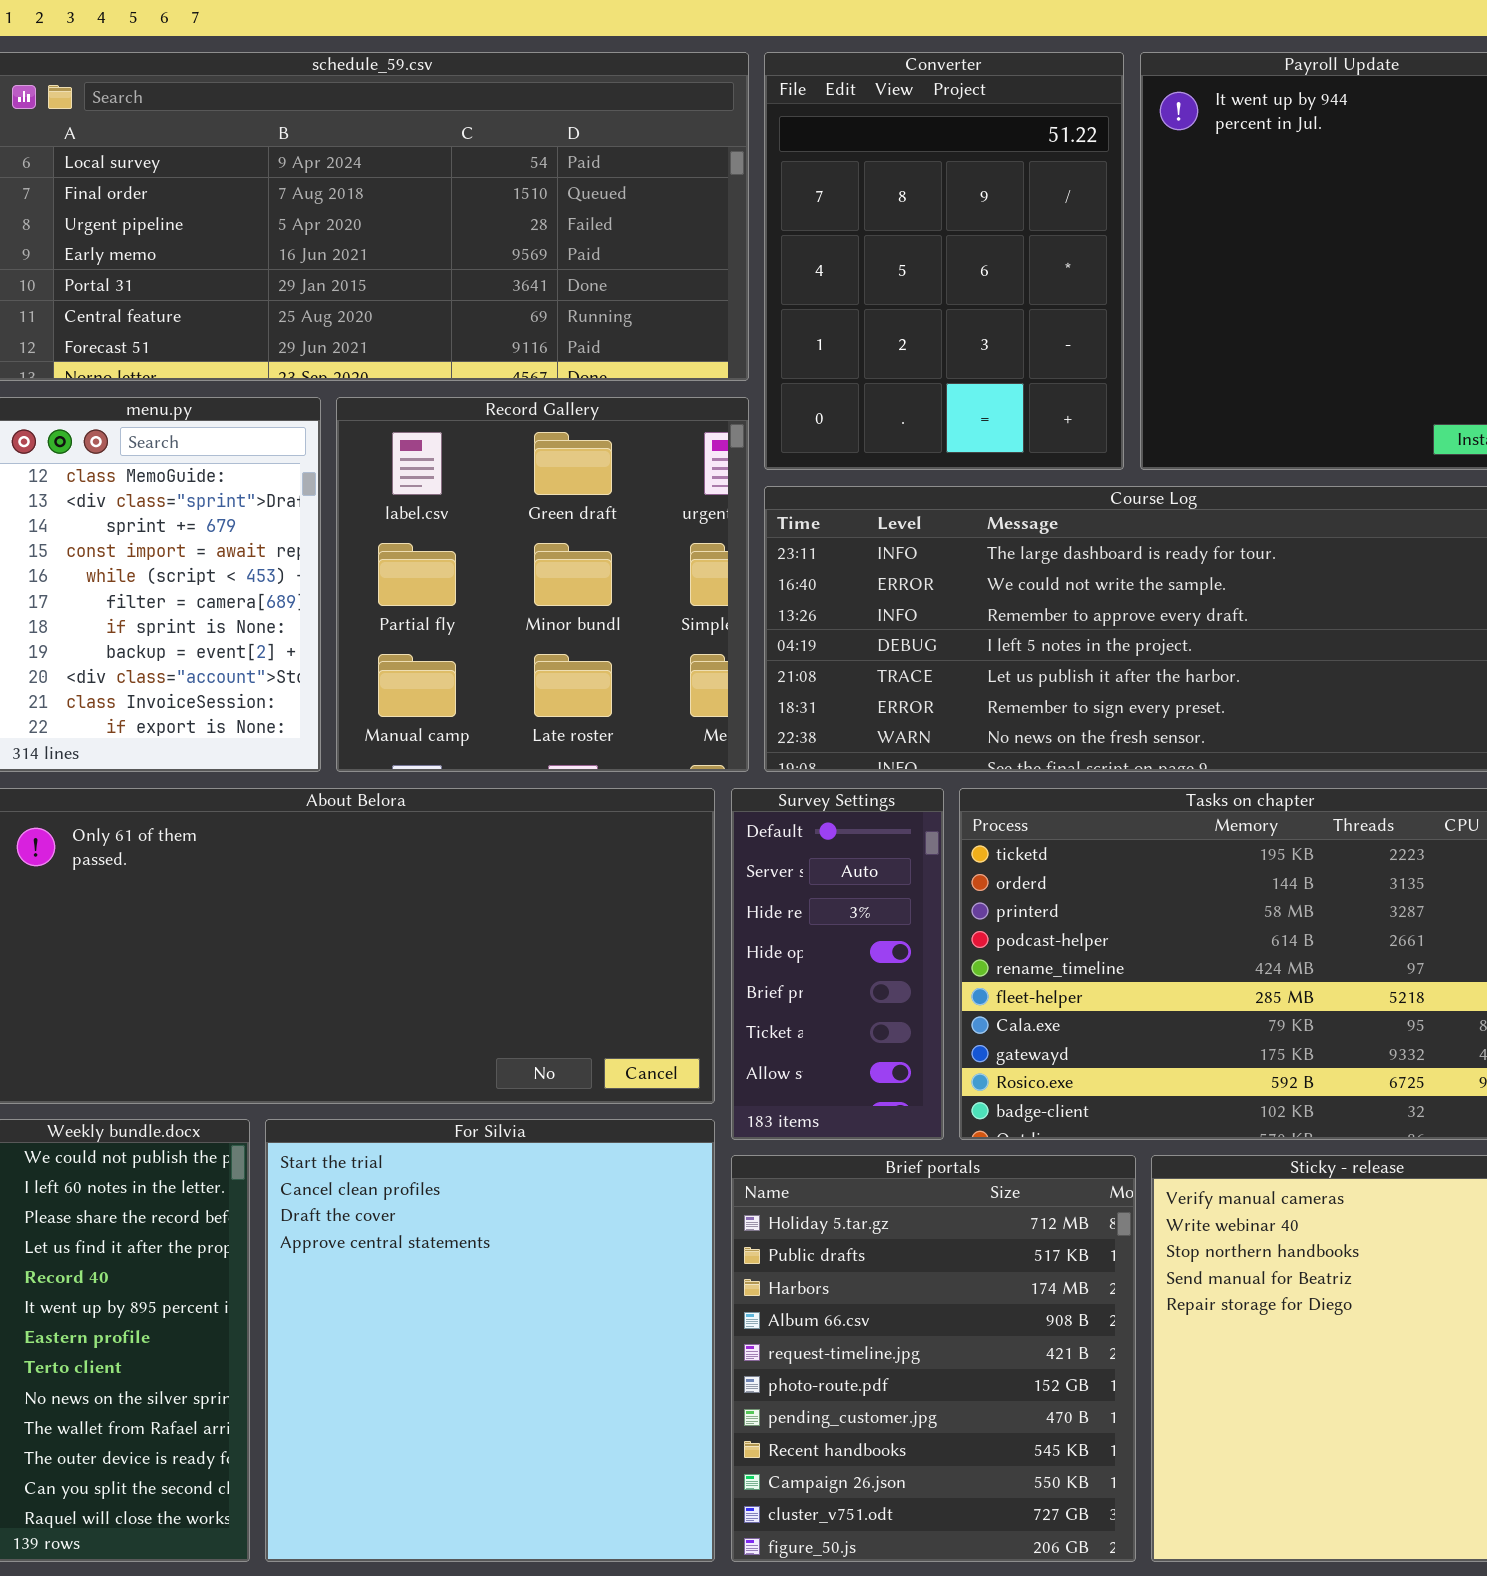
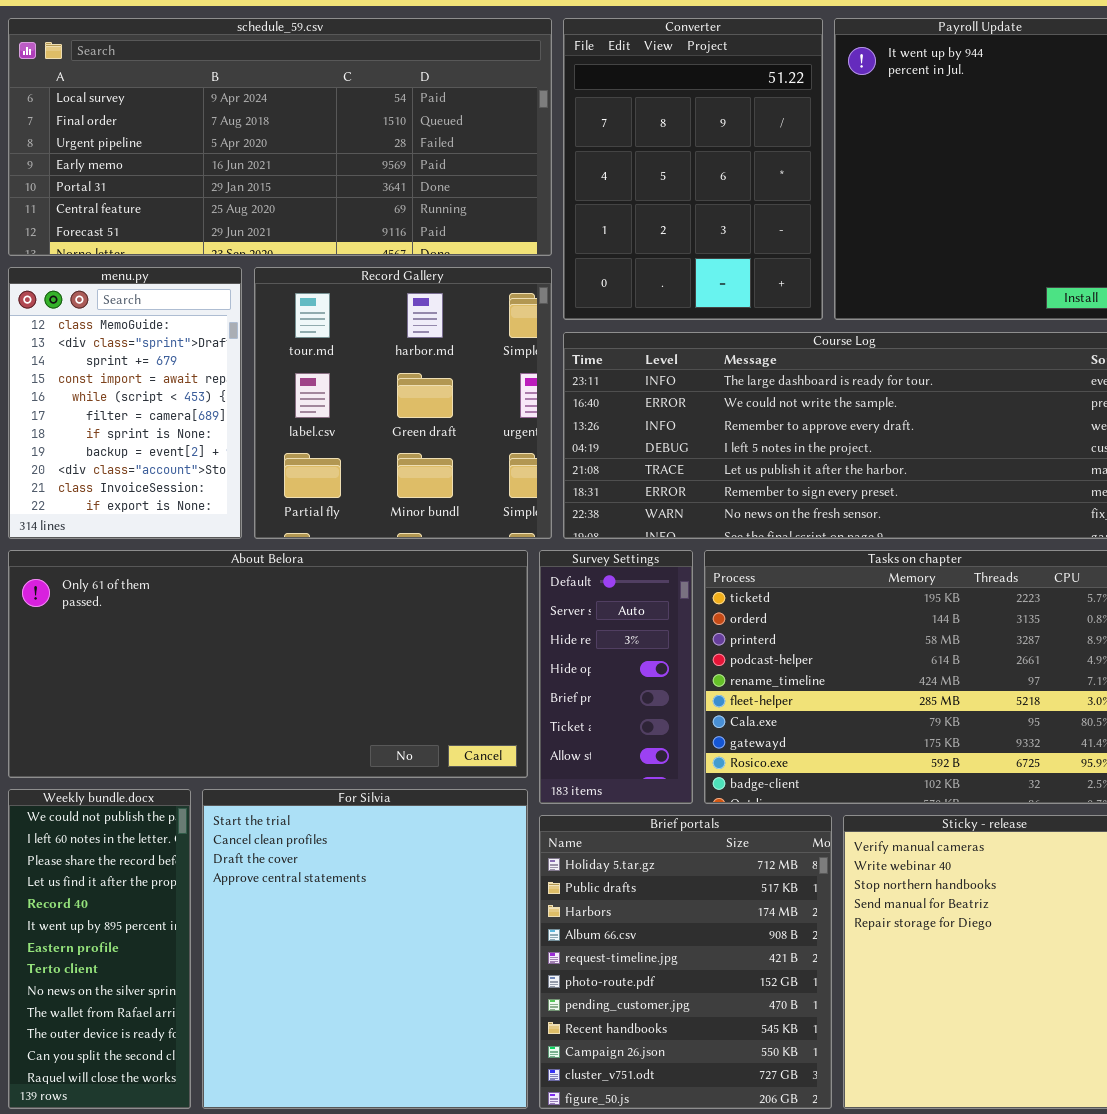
Record Gallery: [336,397,749,772] -> [254,267,552,539], scrolled up 1 row

